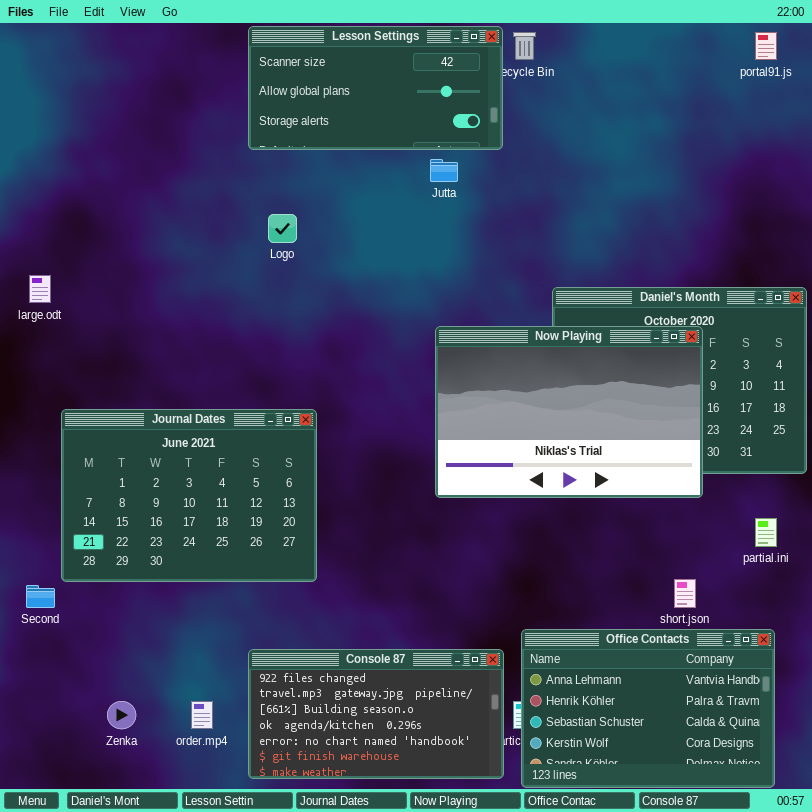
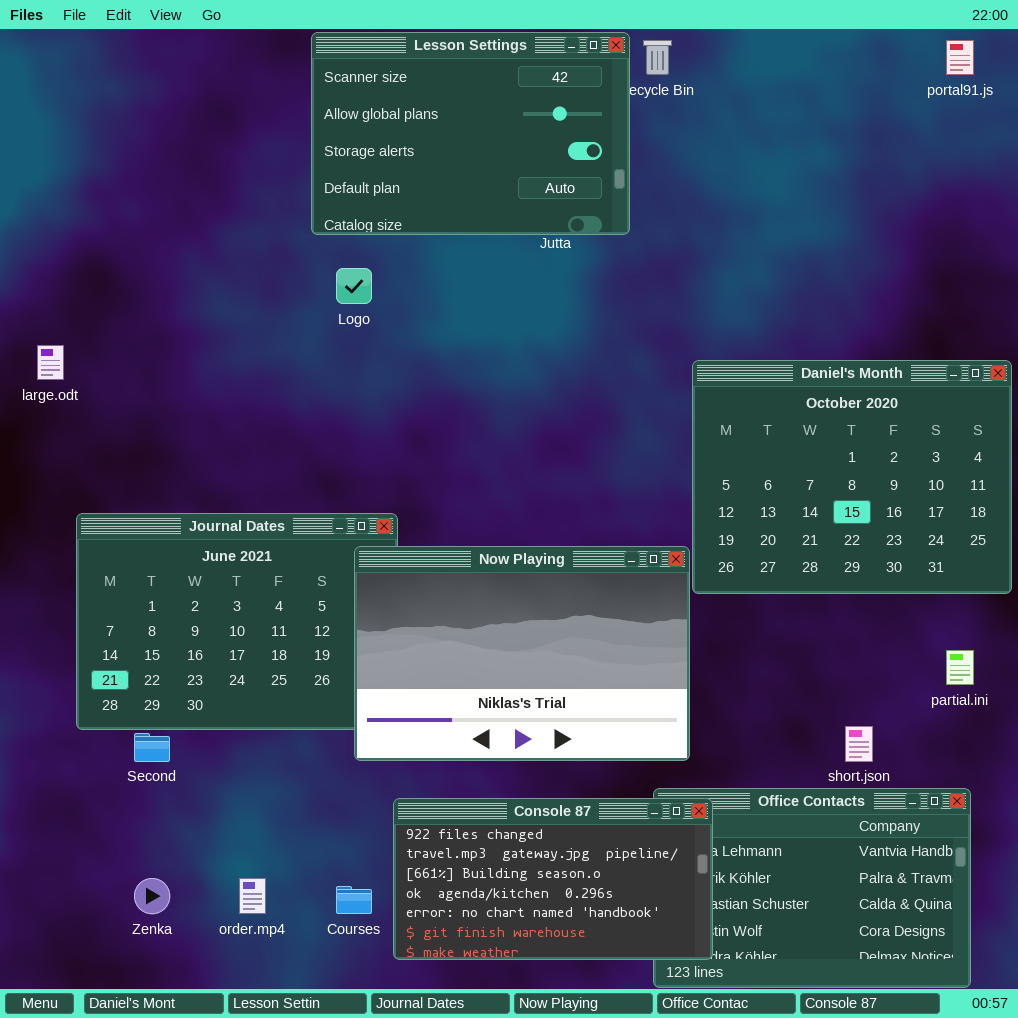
Lesson Settings: [248,26,503,150] -> [311,32,630,235], resized
Now Playing: [435,326,703,498] -> [354,546,690,761], moved
Second: [26,585,55,608] -> [134,733,170,762], moved
Console 87: [248,649,504,779] -> [393,798,713,960], moved

